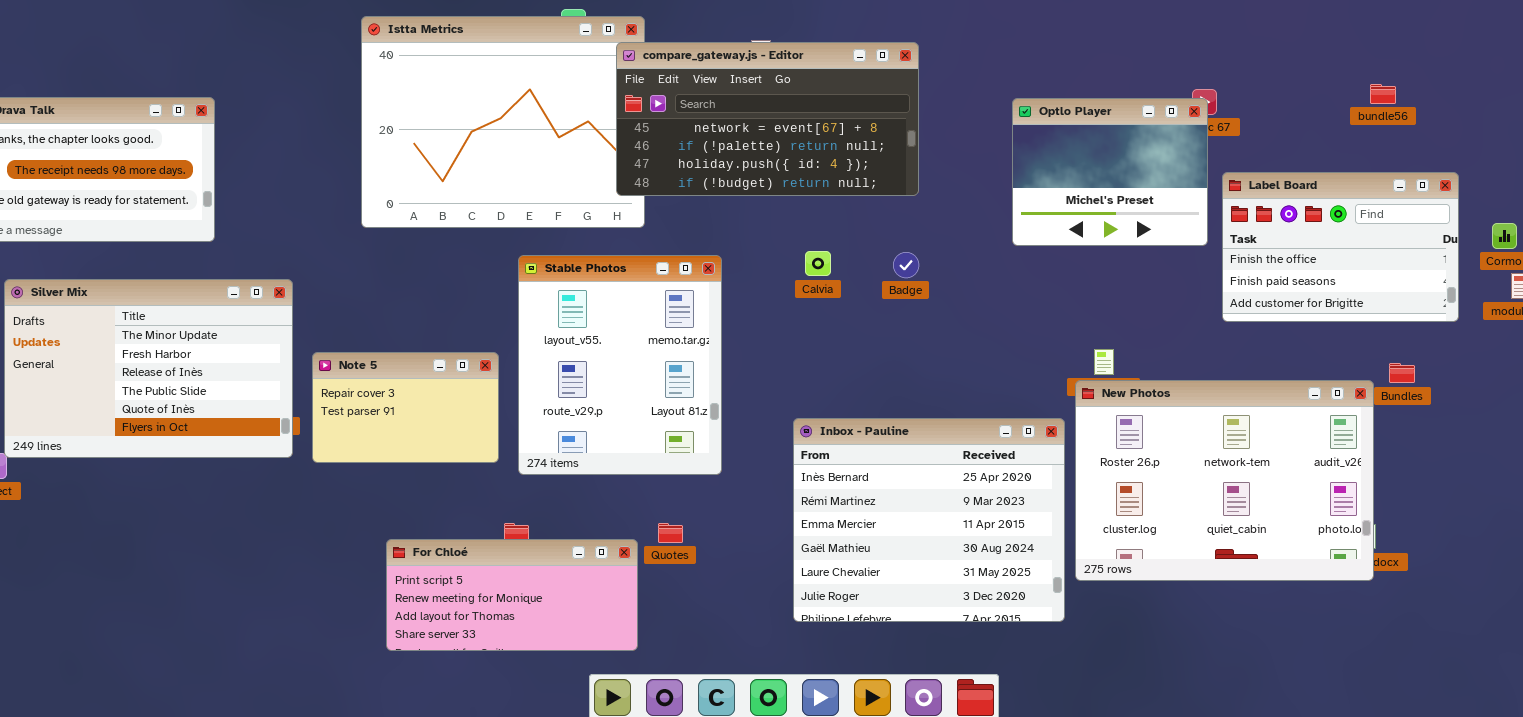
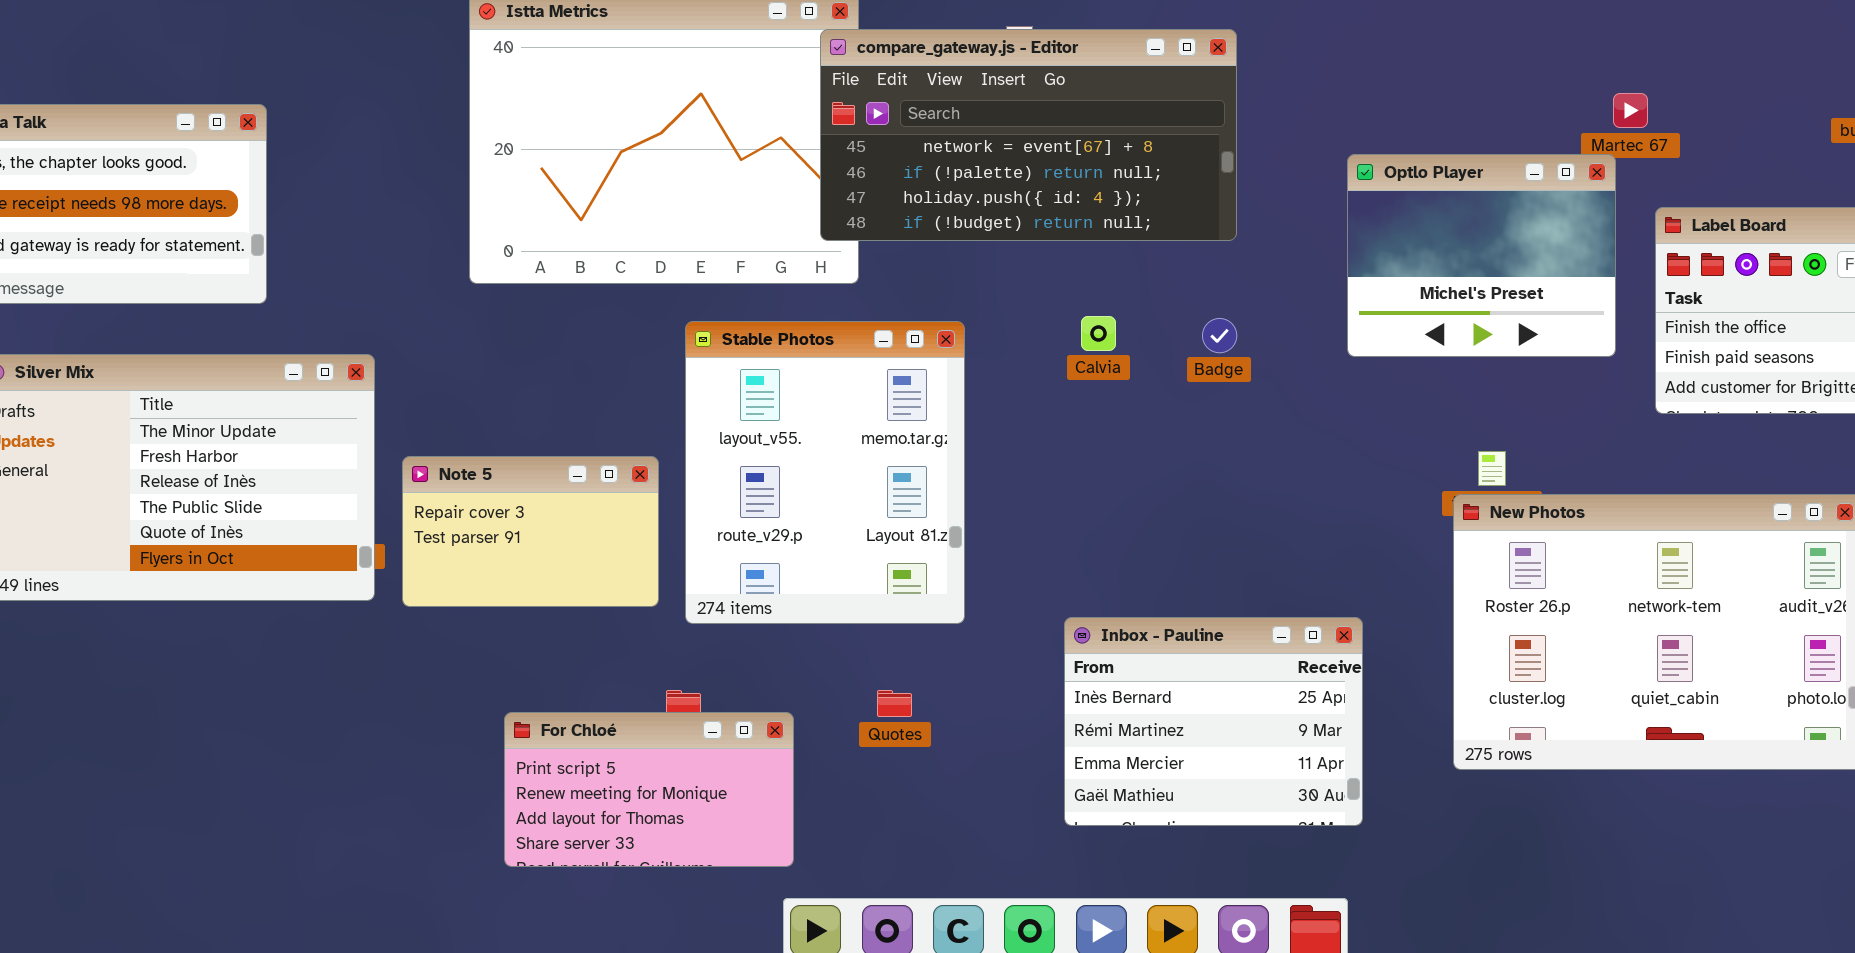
Optlo Player: [1012,98,1208,246] -> [1347,154,1616,357], moved
Inbox - Pauline: [793,418,1065,622] -> [1064,617,1363,826], resized
For Chloé: [386,539,638,651] -> [504,712,794,867], resized

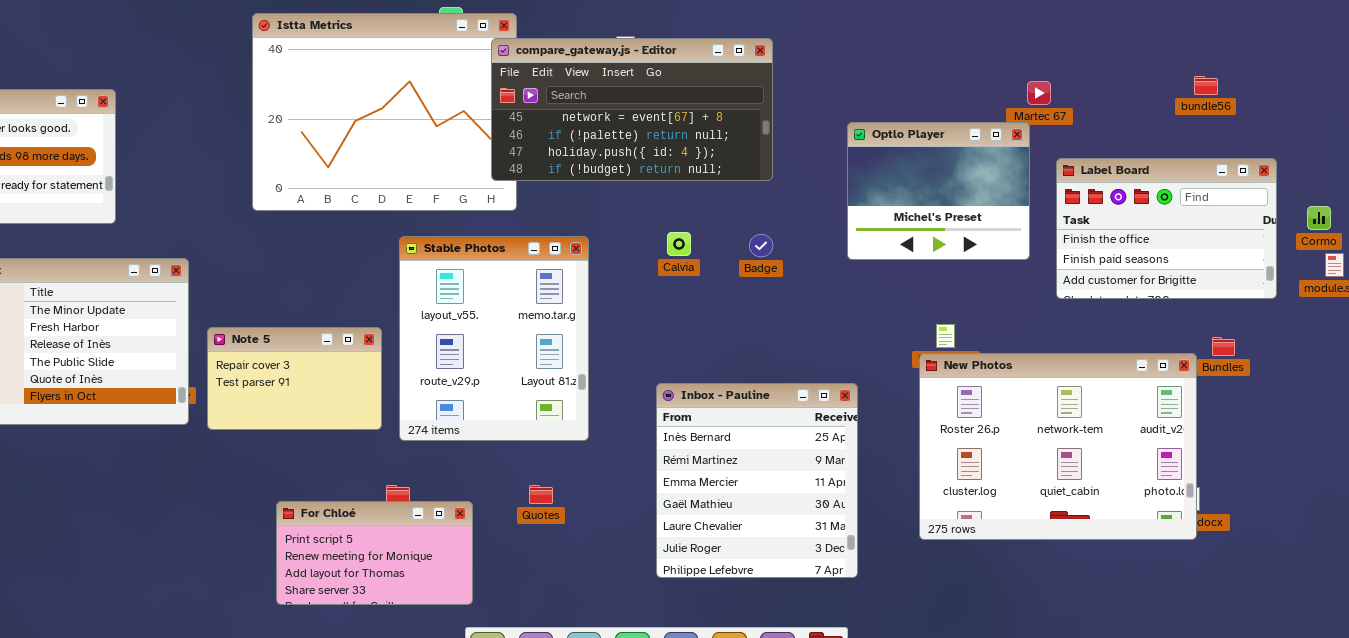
Inbox - Pauline: [1064,617,1363,826] -> [656,383,858,578], resized

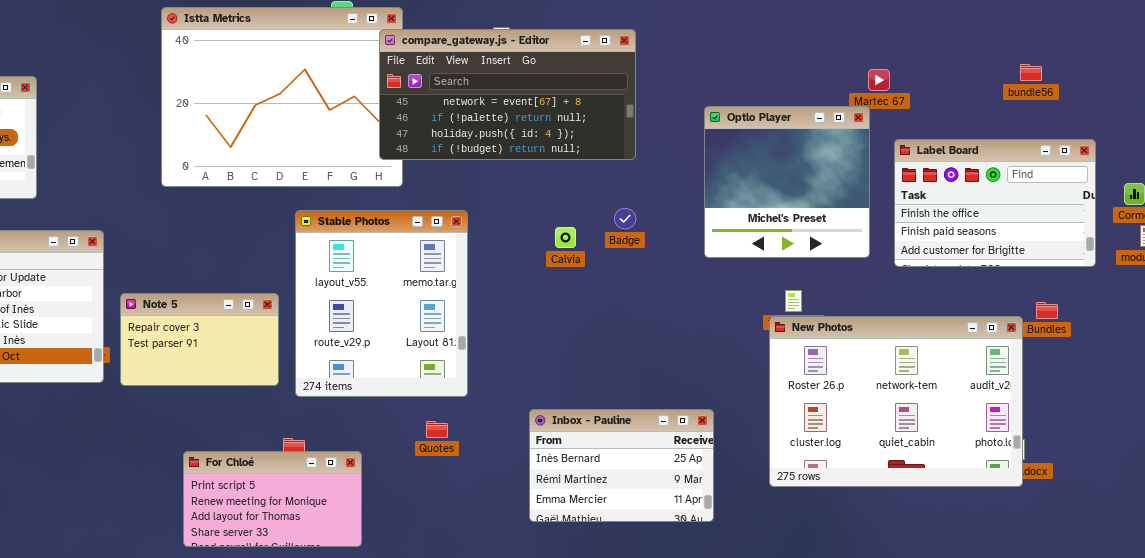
Optlo Player: [847,122,1030,260] -> [704,106,870,258], resized
Calvia: [667,232,691,256] -> [555,227,576,248], moved
Inbox - Pauline: [656,383,858,578] -> [529,409,714,522], resized
Quotes: [529,485,553,504] -> [426,421,448,438], moved

